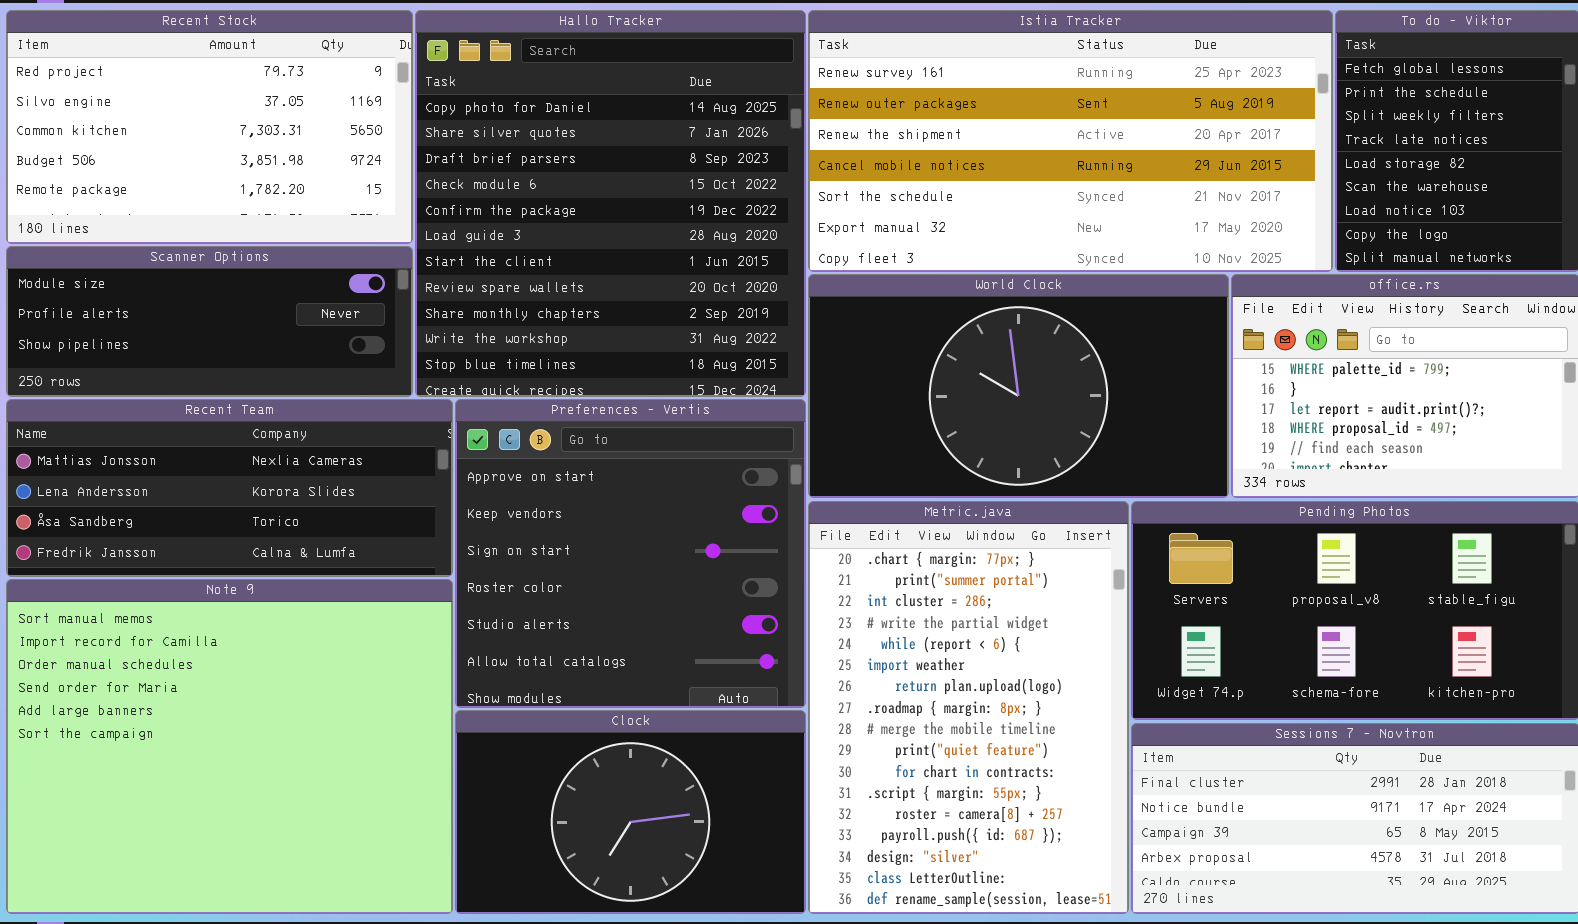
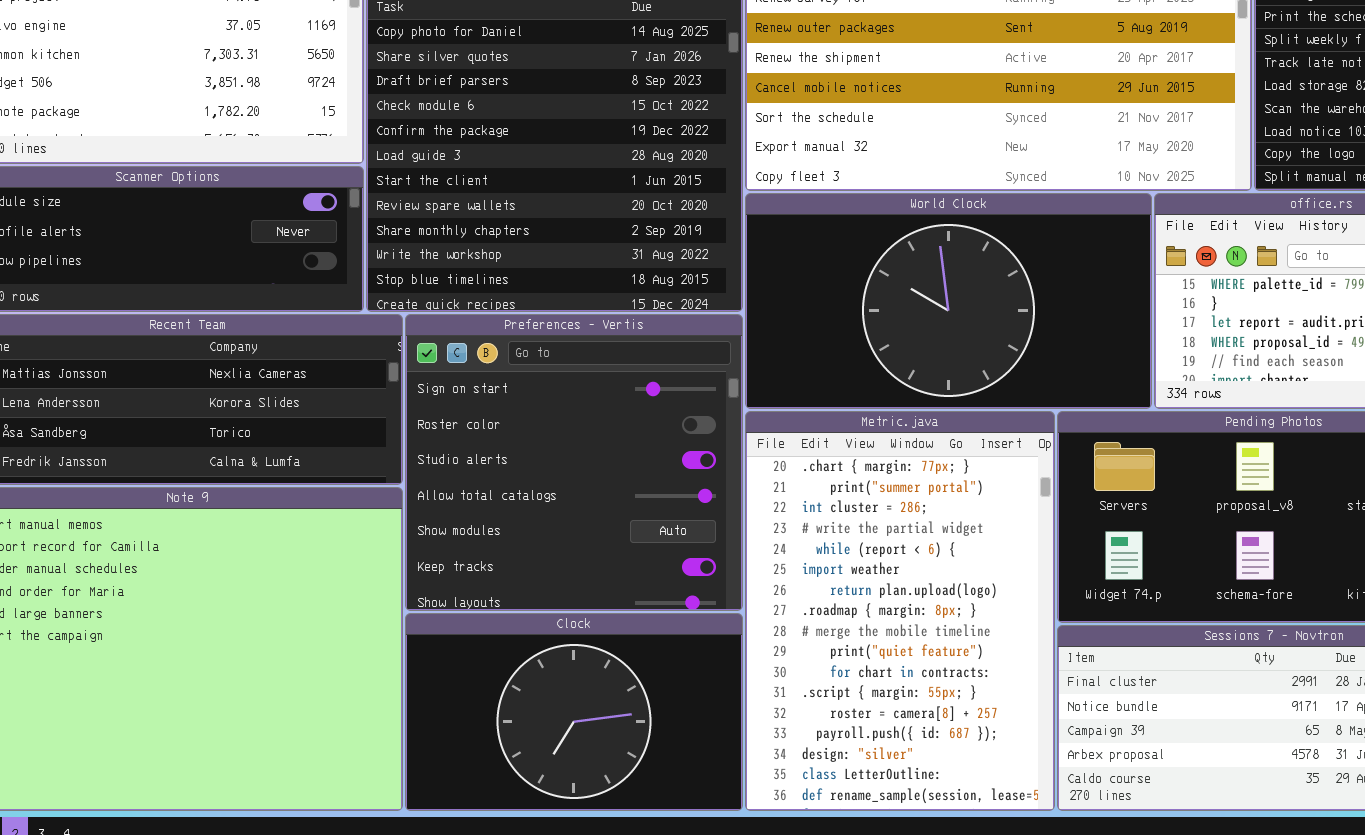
Preferences - Vertis: [455,399,806,708] -> [405,314,743,611], scrolled down 2 rows

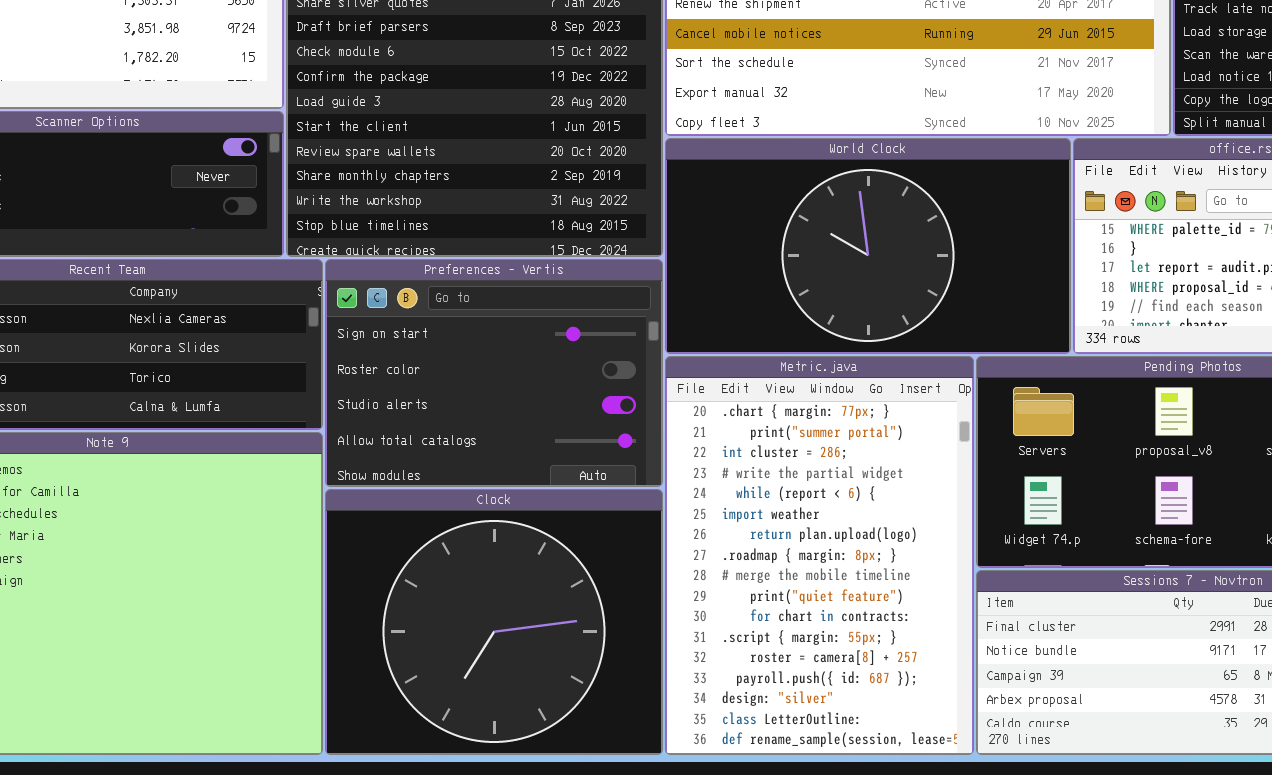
Preferences - Vertis: [405,314,743,611] -> [325,259,663,487], resized
Clock: [405,613,743,811] -> [325,489,663,755], resized

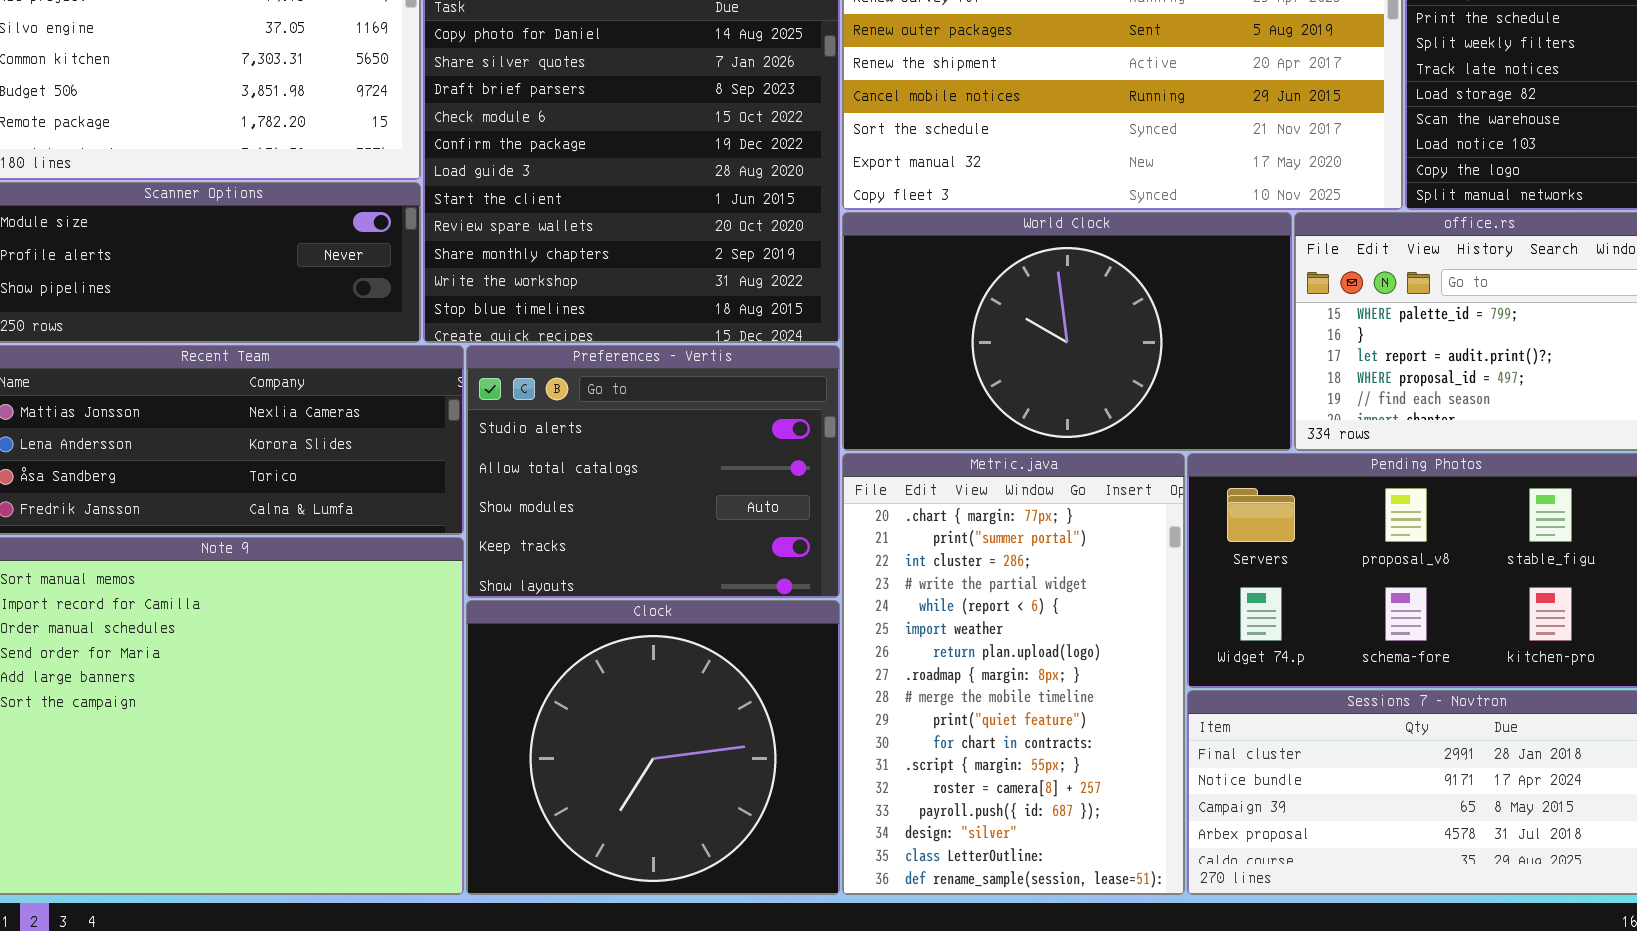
Preferences - Vertis: [325,259,663,487] -> [466,345,840,598], scrolled down 2 rows

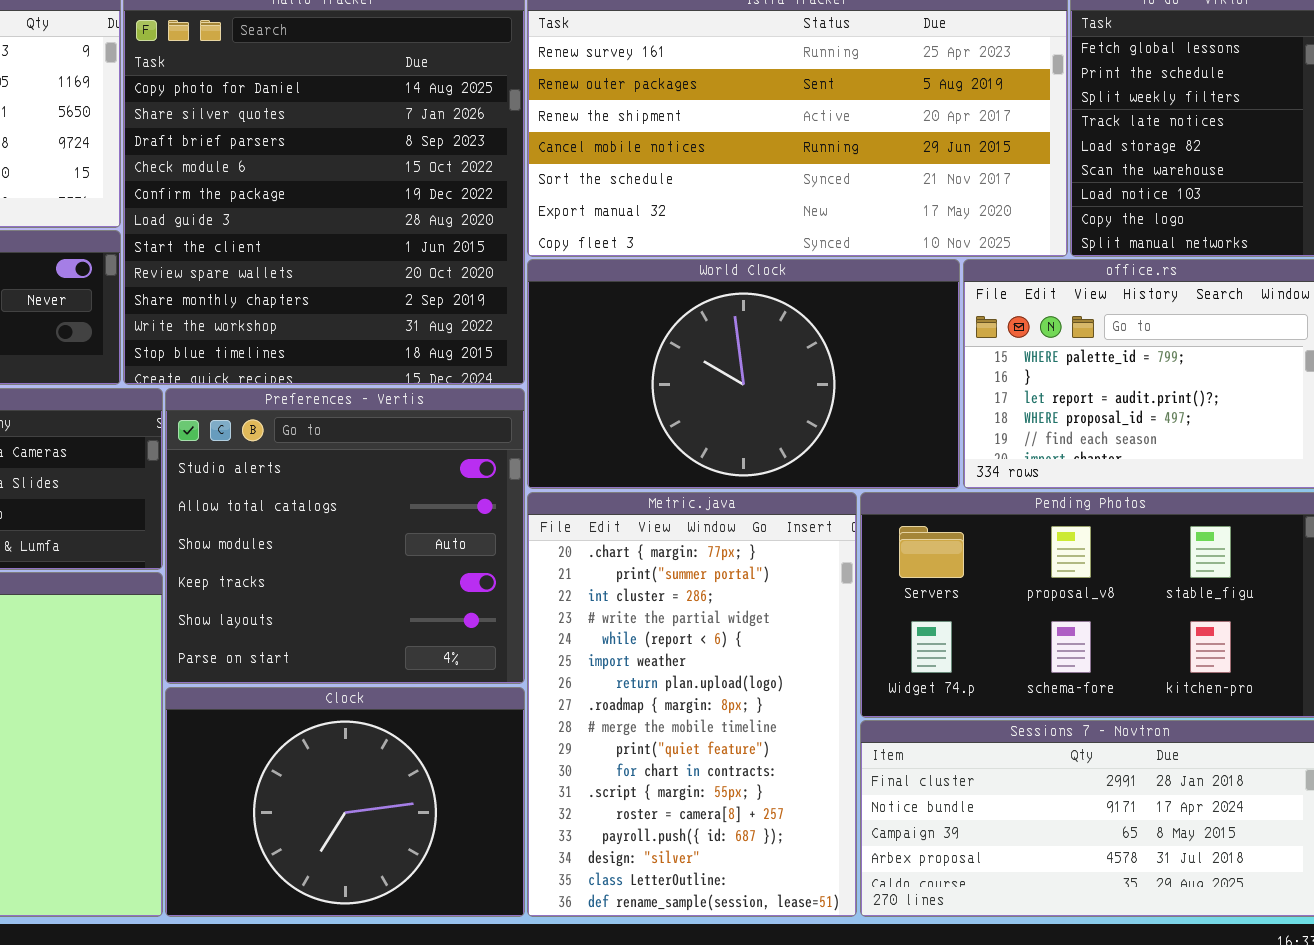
Preferences - Vertis: [466,345,840,598] -> [165,388,525,684], resized
Clock: [466,600,840,895] -> [165,687,525,917], resized

